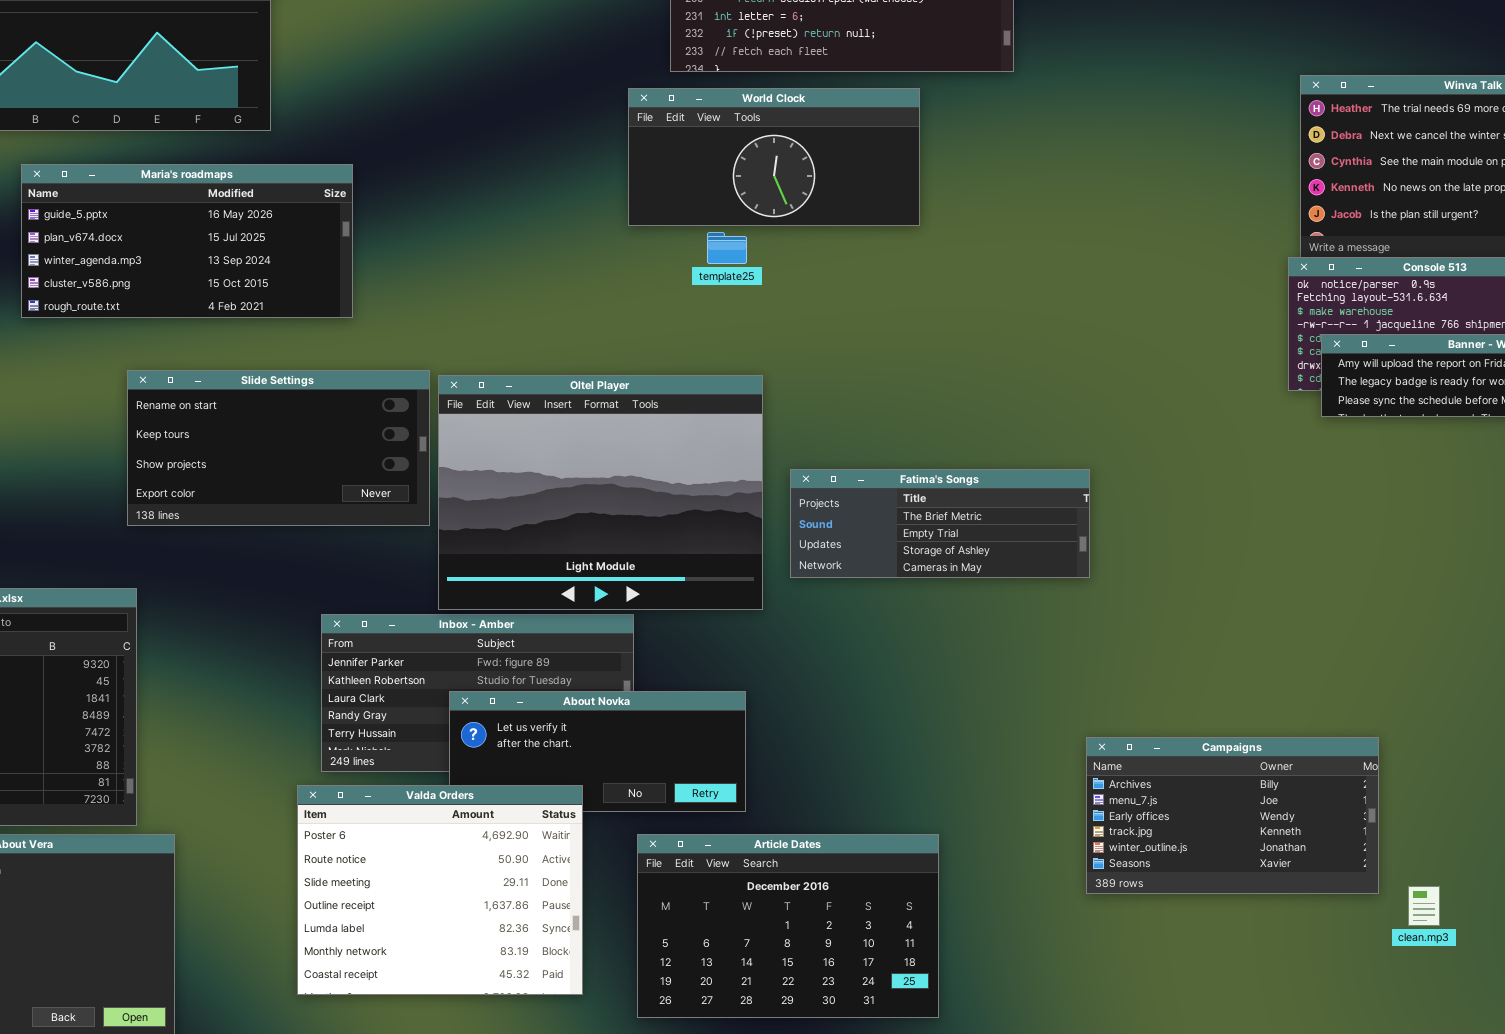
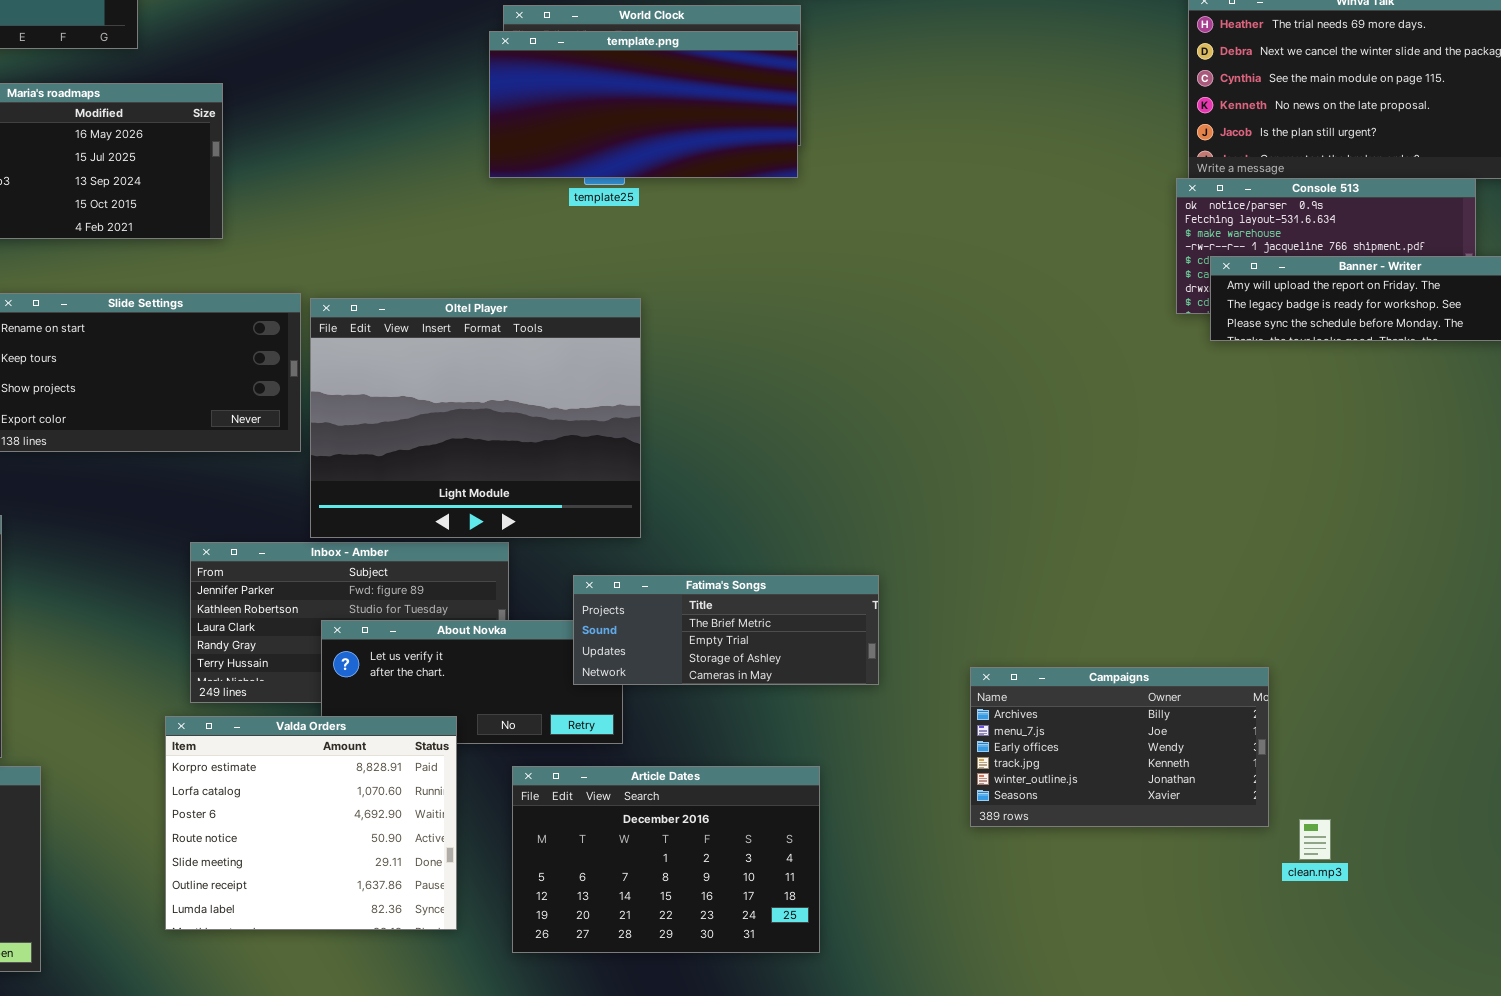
template.png: none -> [489,31,798,178], opened
Fatima's Songs: [790,469,1090,578] -> [573,575,879,685], moved
Valda Orders: [297,785,583,995] -> [165,716,457,930], scrolled up 2 rows

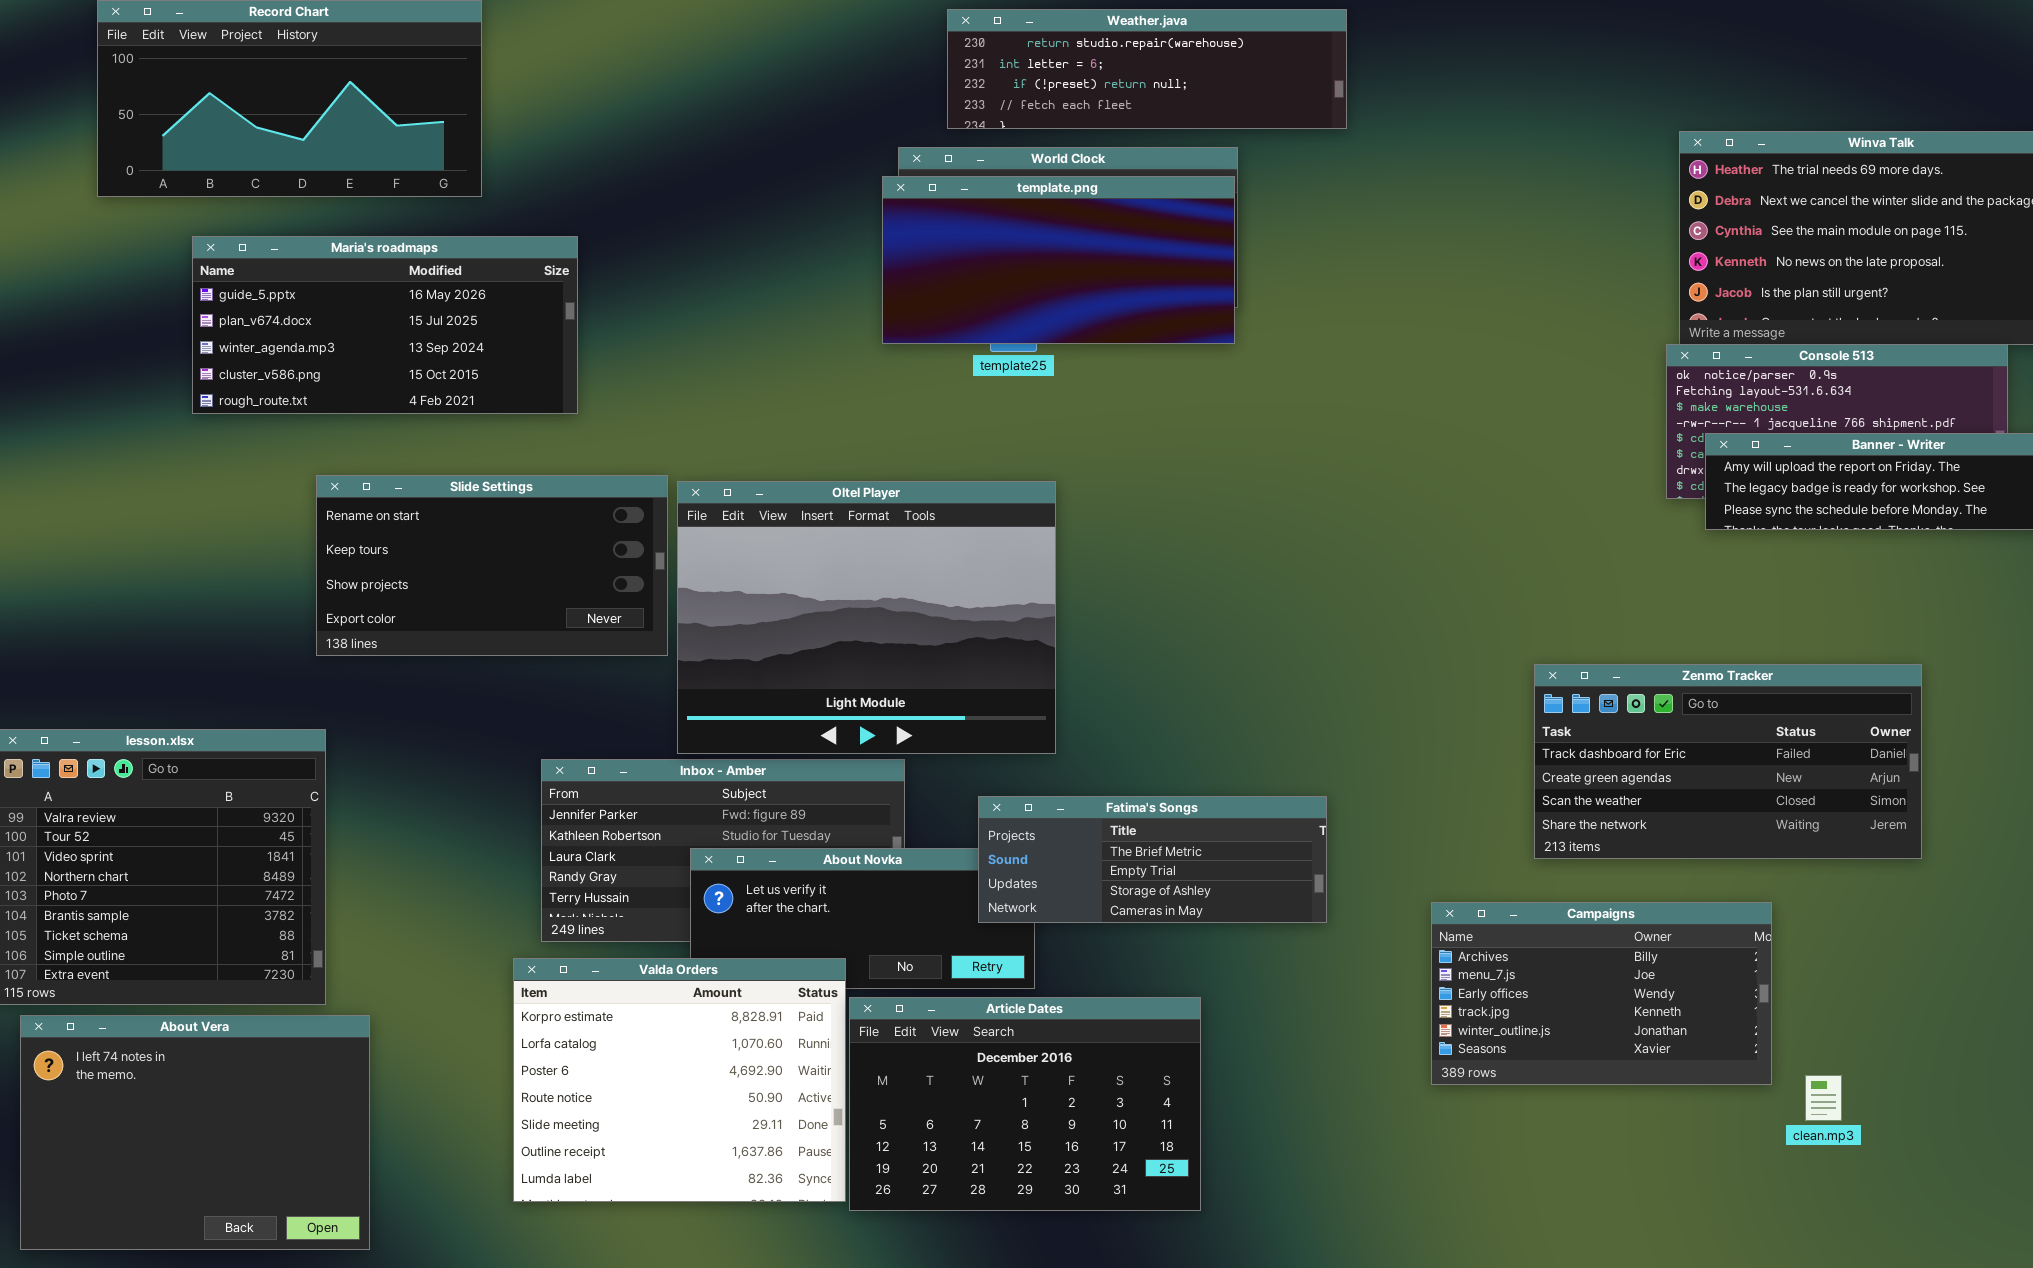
Zenmo Tracker: none -> [1534,664,1922,859], opened
Article Dates: [512,766,820,953] -> [849,997,1201,1211], moved

